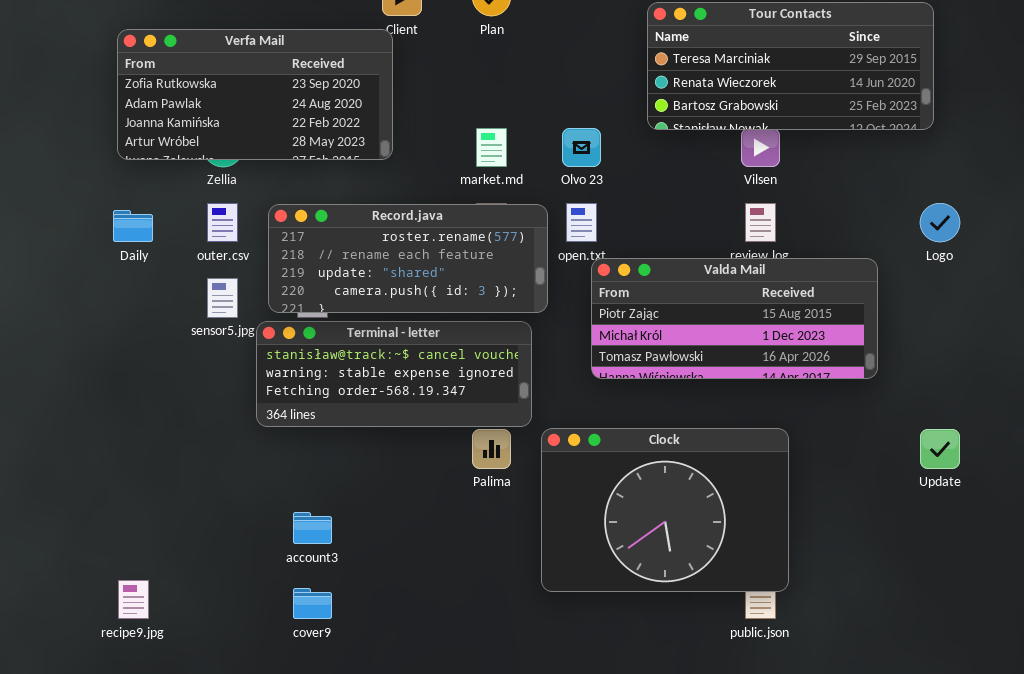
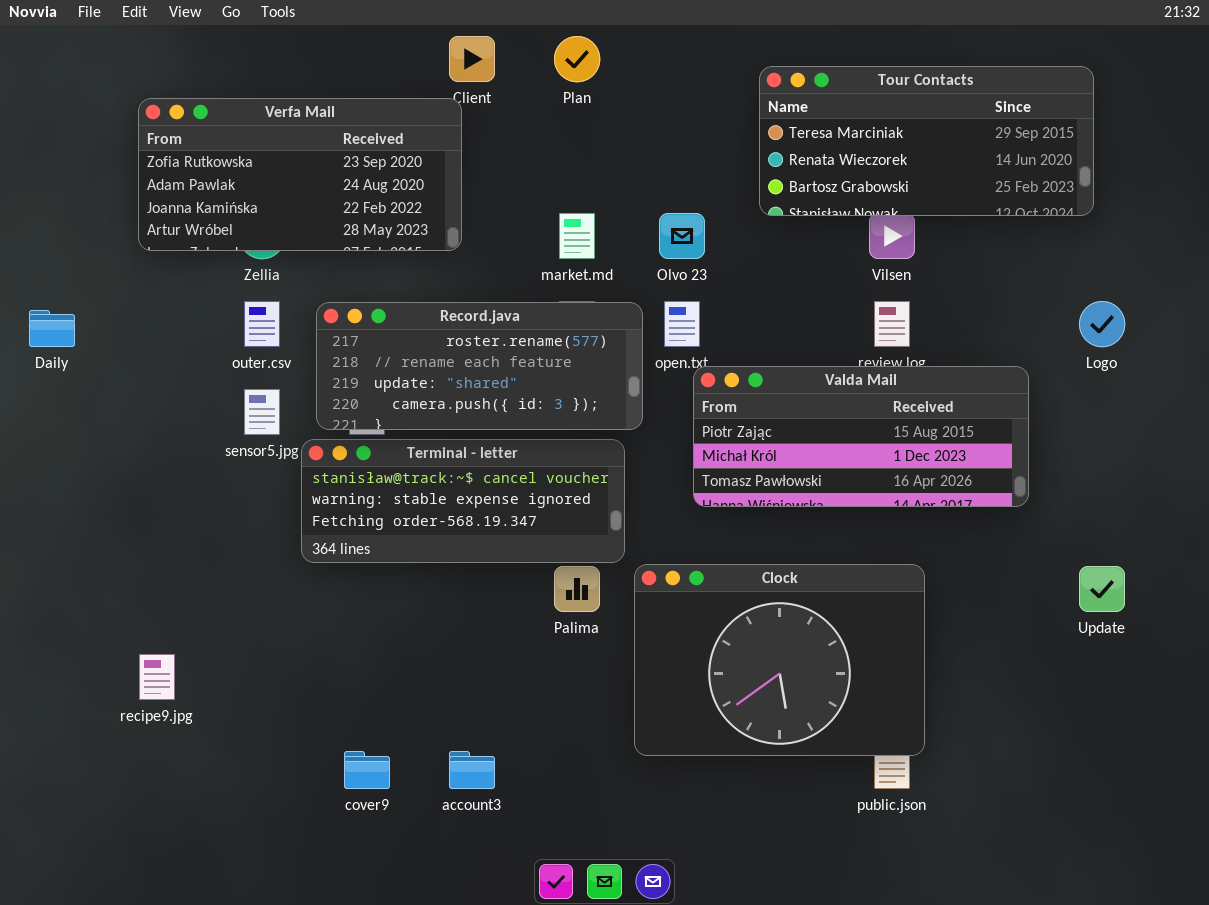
Daily: [113,210,153,242] -> [29,310,75,347], moved
account3: [293,512,332,544] -> [449,751,495,789], moved
recipe9.jpg: [118,580,149,619] -> [139,654,175,700], moved

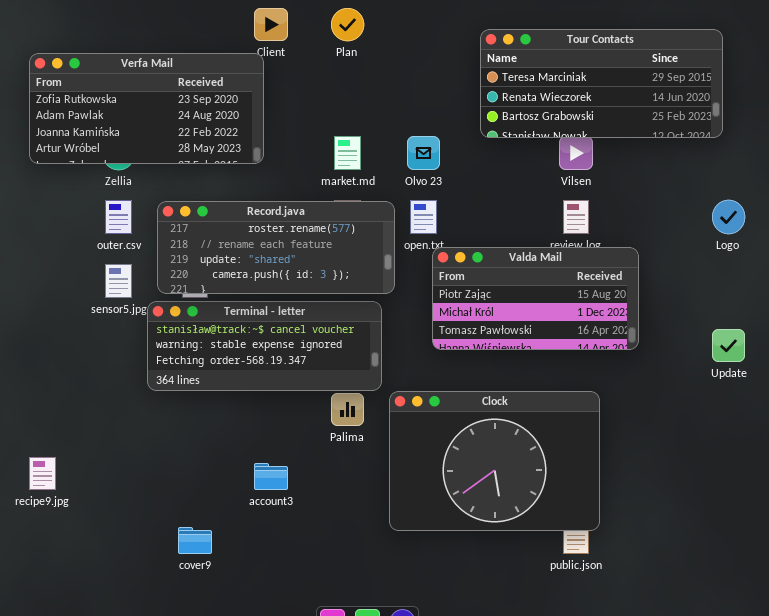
Valda Mail: [693,366,1029,507] -> [432,247,639,350], resized
Update: [1079,566,1125,612] -> [712,329,745,362], moved
account3: [449,751,495,789] -> [254,463,288,490], moved

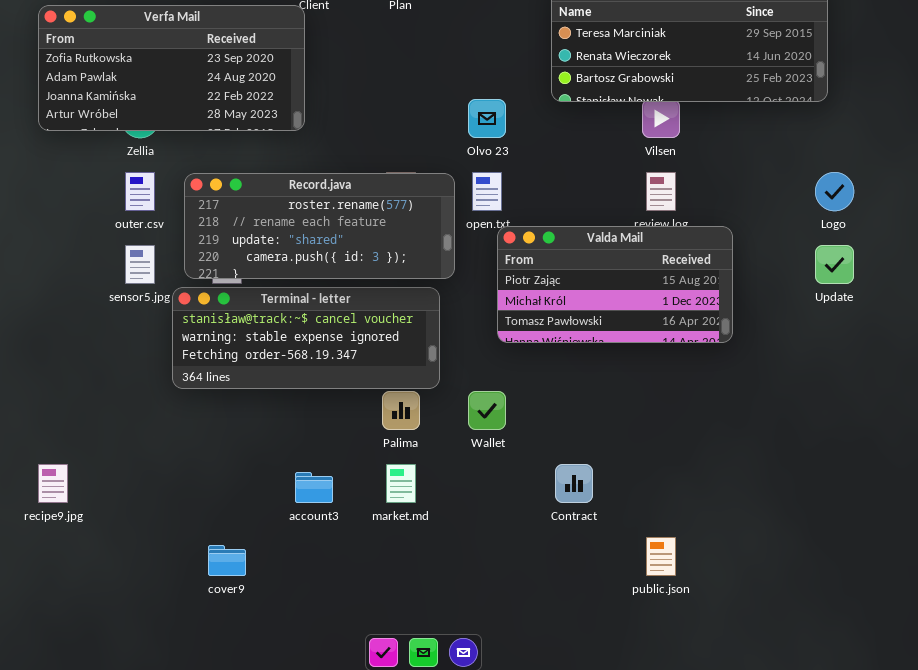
market.md: [334,136,361,170] -> [386,464,416,503], moved
Update: [712,329,745,362] -> [815,245,854,284], moved
Clock: [389,391,600,531] -> none, closed

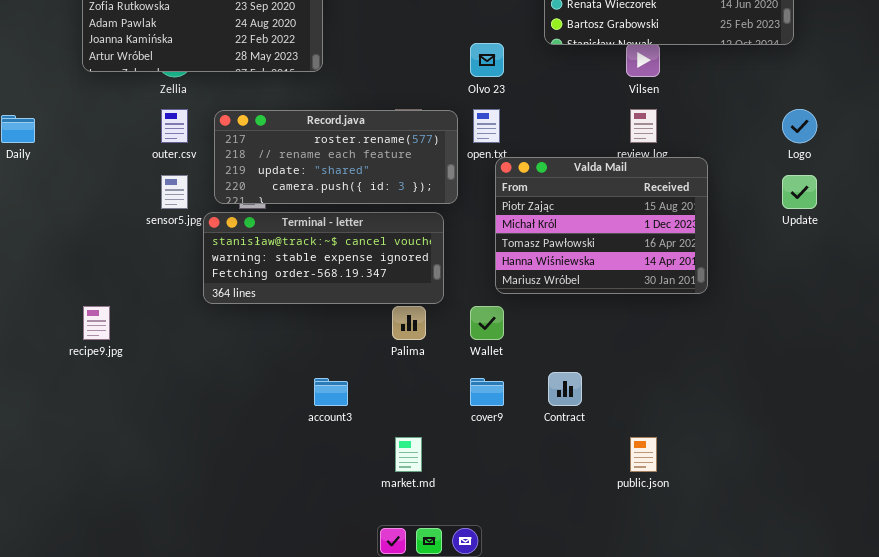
Valda Mail: [497,226,733,343] -> [495,157,708,294], resized
recipe9.jpg: [38,464,68,503] -> [83,306,110,340], moved
market.md: [386,464,416,503] -> [395,437,422,472], moved
cover9: [208,545,246,576] -> [470,378,504,406], moved

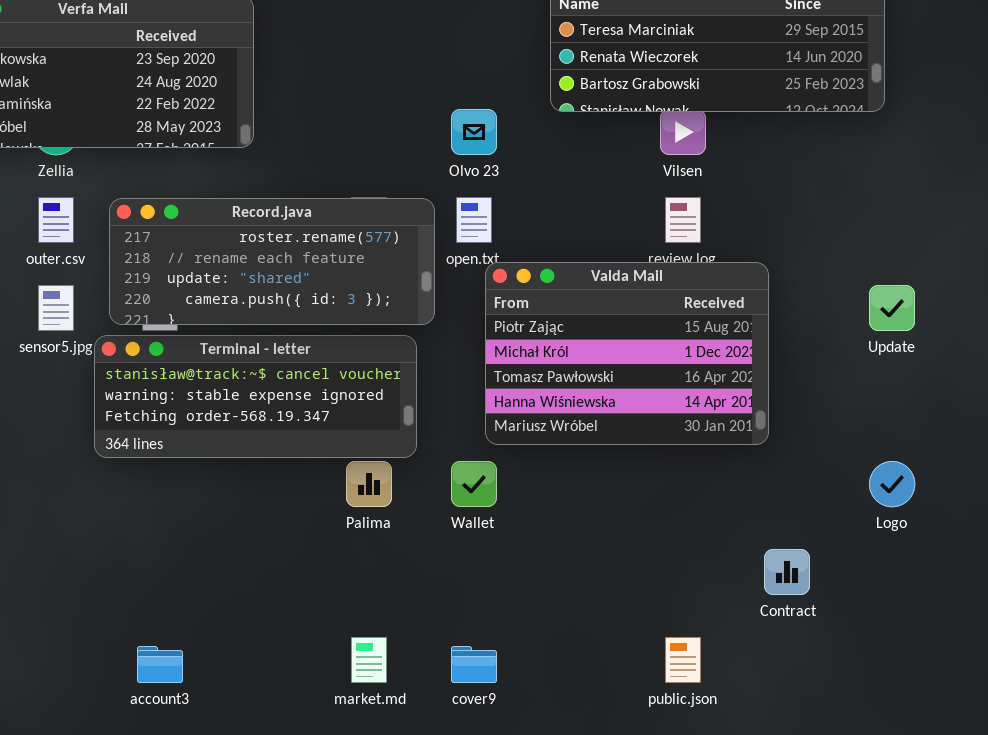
Logo: [782,109,817,143] -> [869,461,915,507], moved
Contract: [548,372,582,406] -> [764,549,810,595], moved
account3: [314,378,348,406] -> [137,646,183,683], moved
cover9: [470,378,504,406] -> [451,646,497,683], moved

